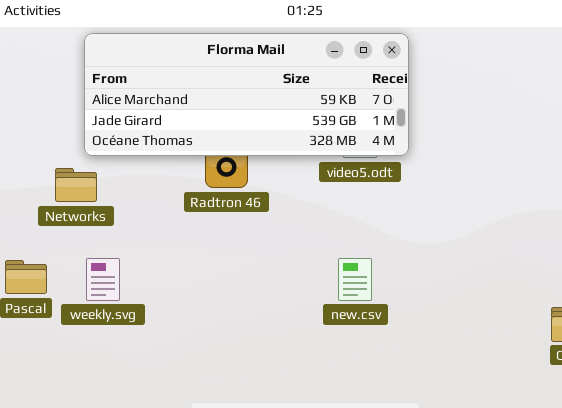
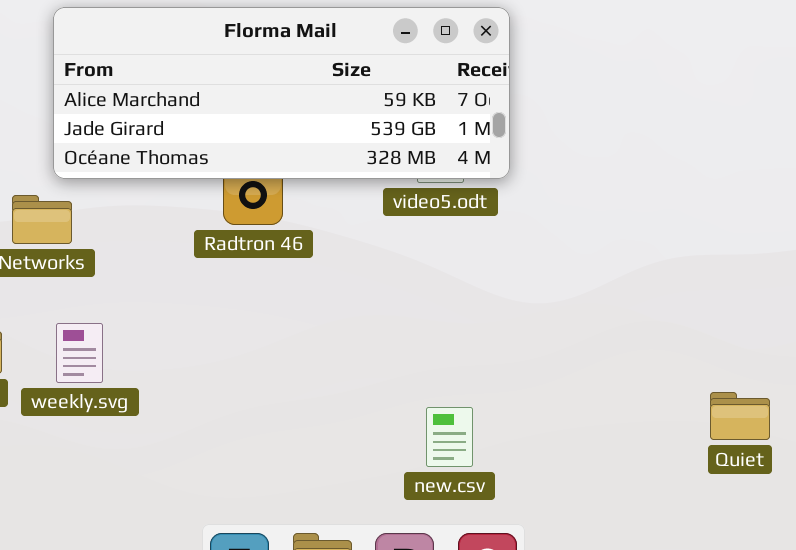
new.csv: [338,258,372,301] -> [426,407,473,467], moved

